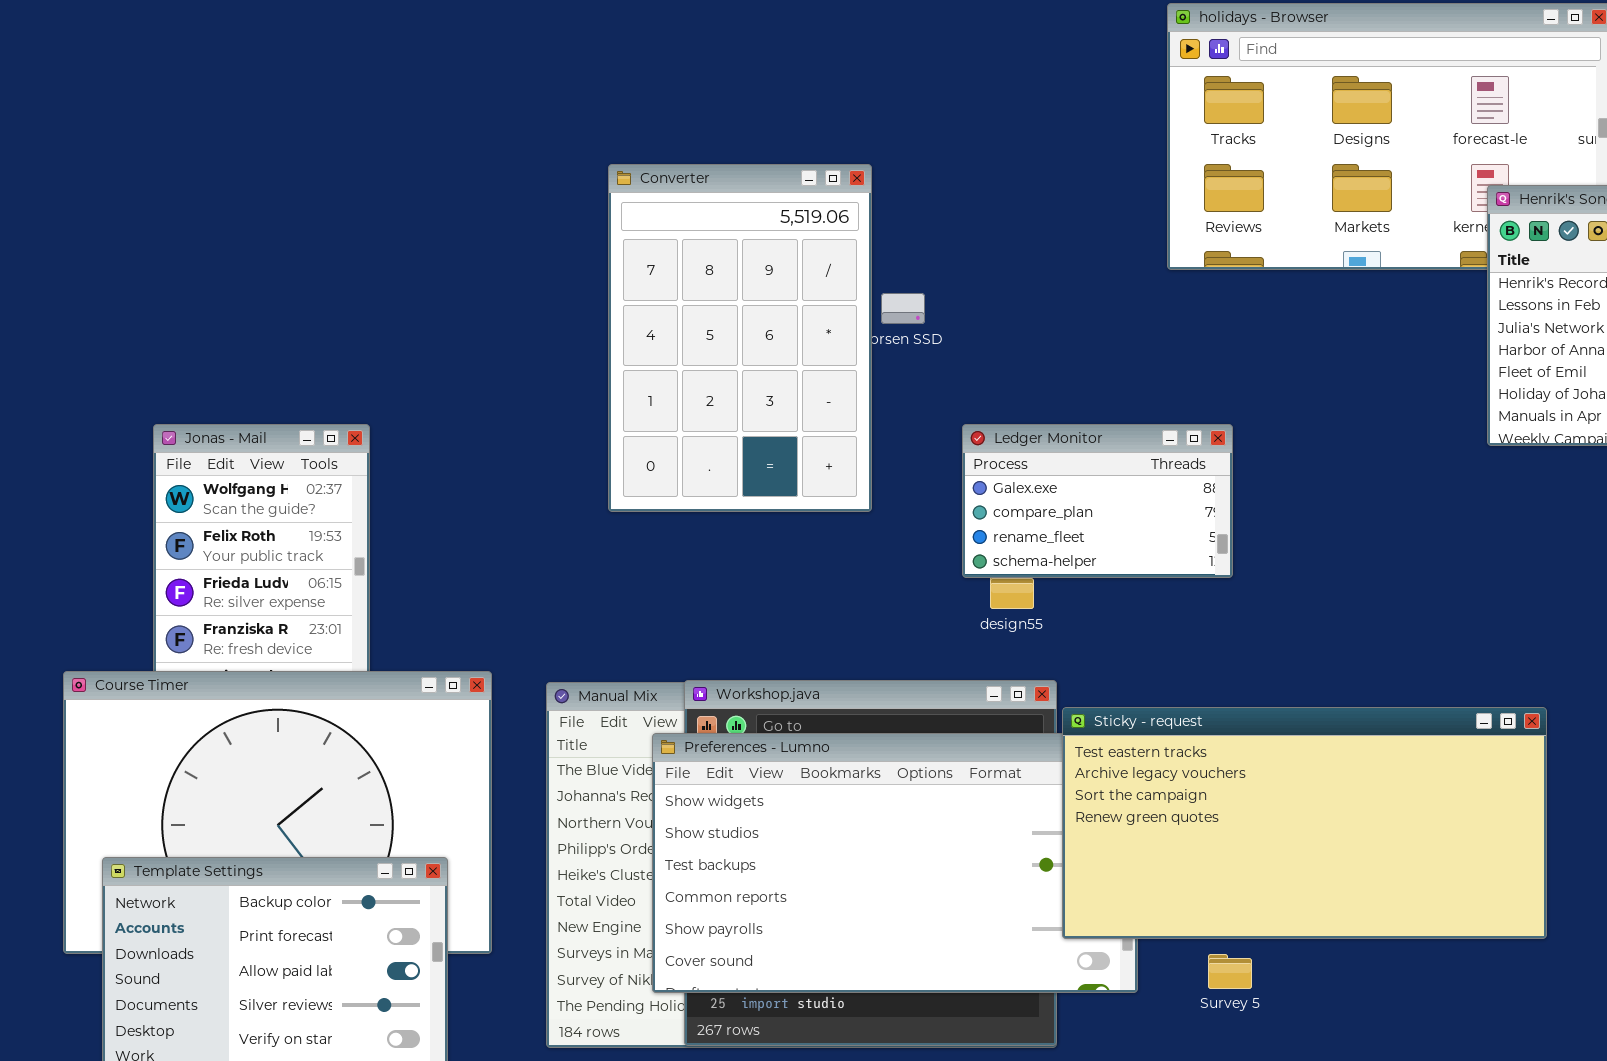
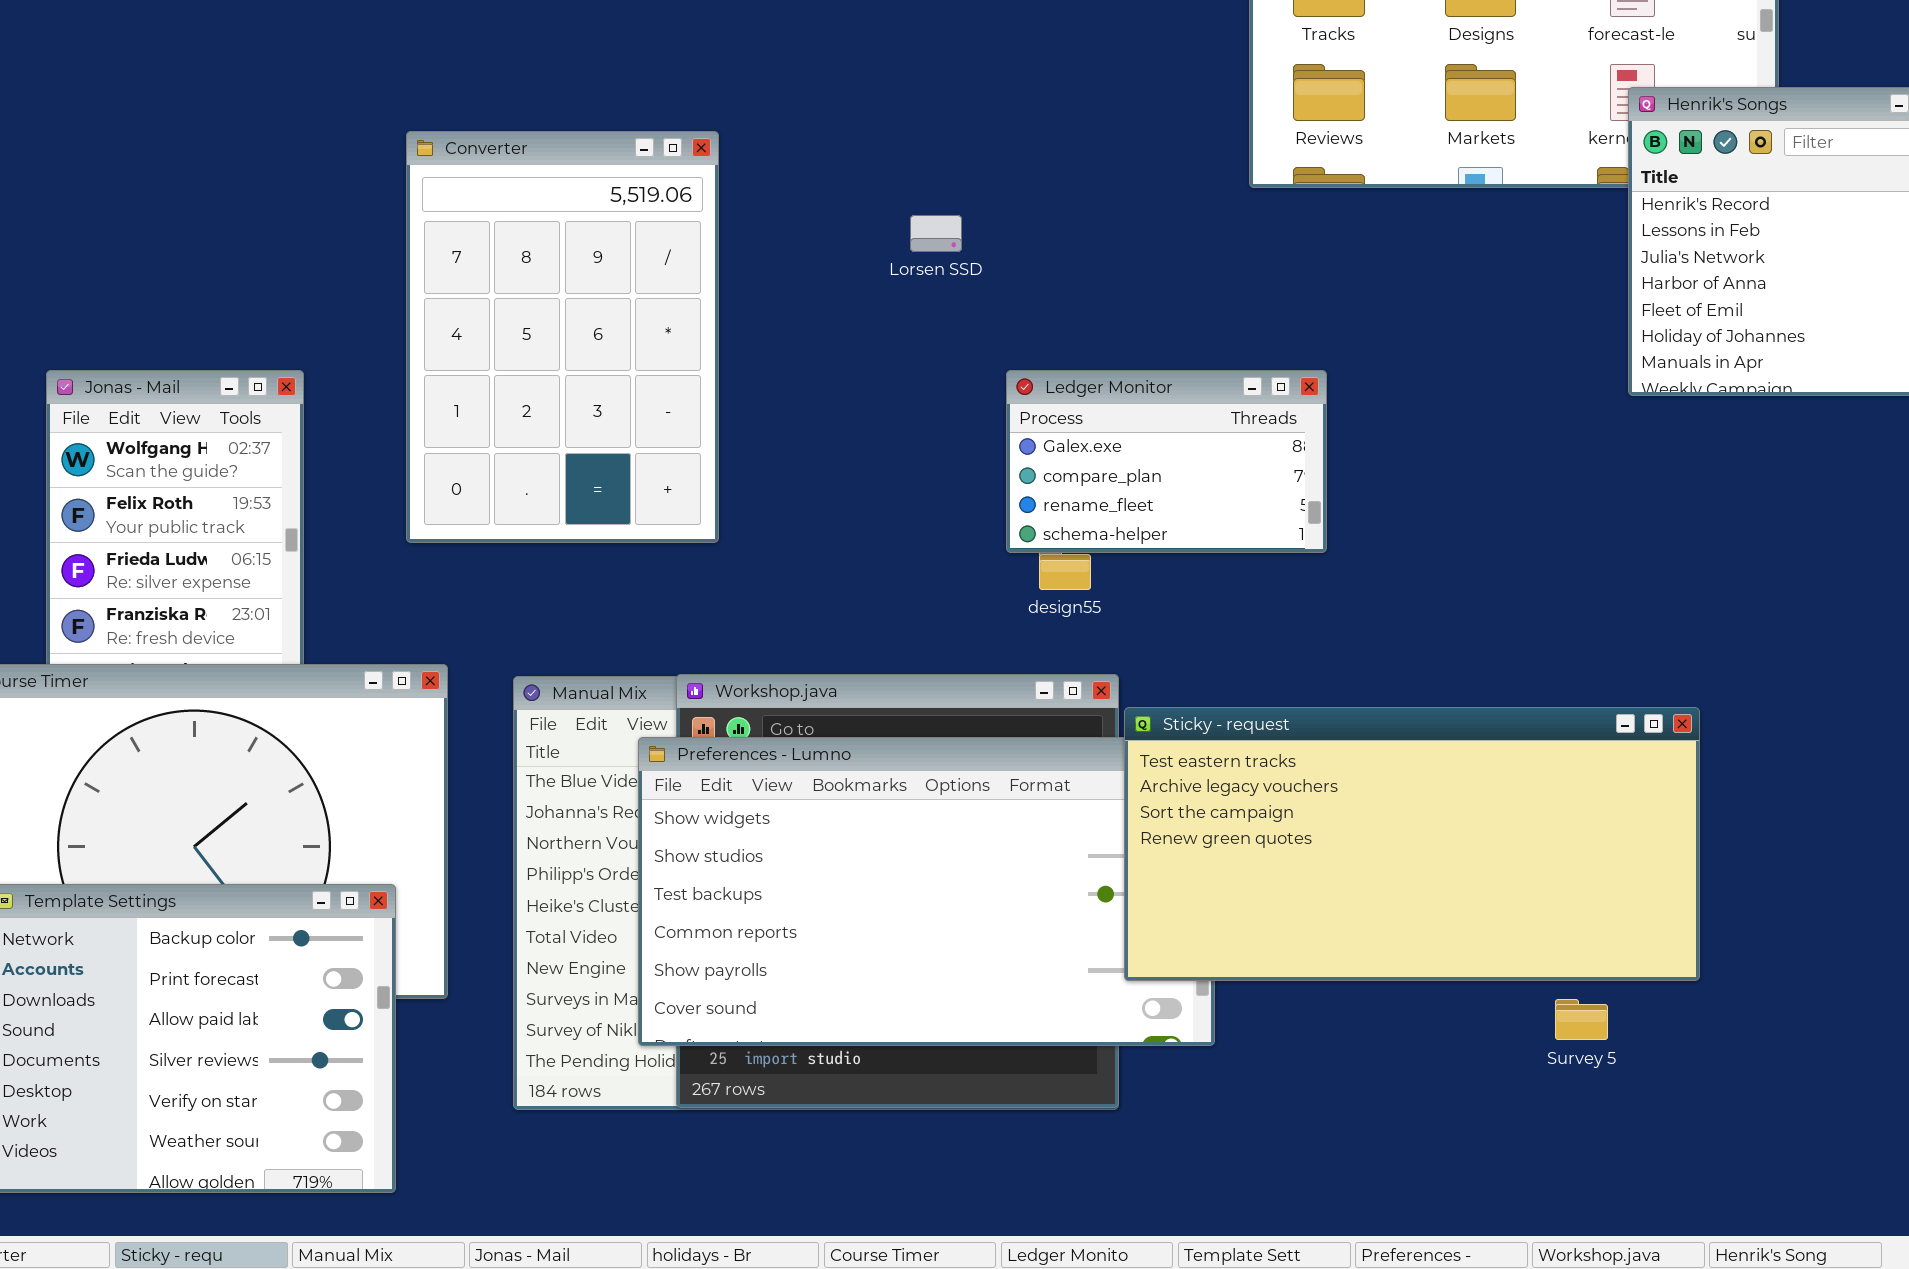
Converter: [608,164,872,512] -> [406,131,719,543], moved
Survey 5: [1208,954,1252,989] -> [1555,999,1608,1040], moved

